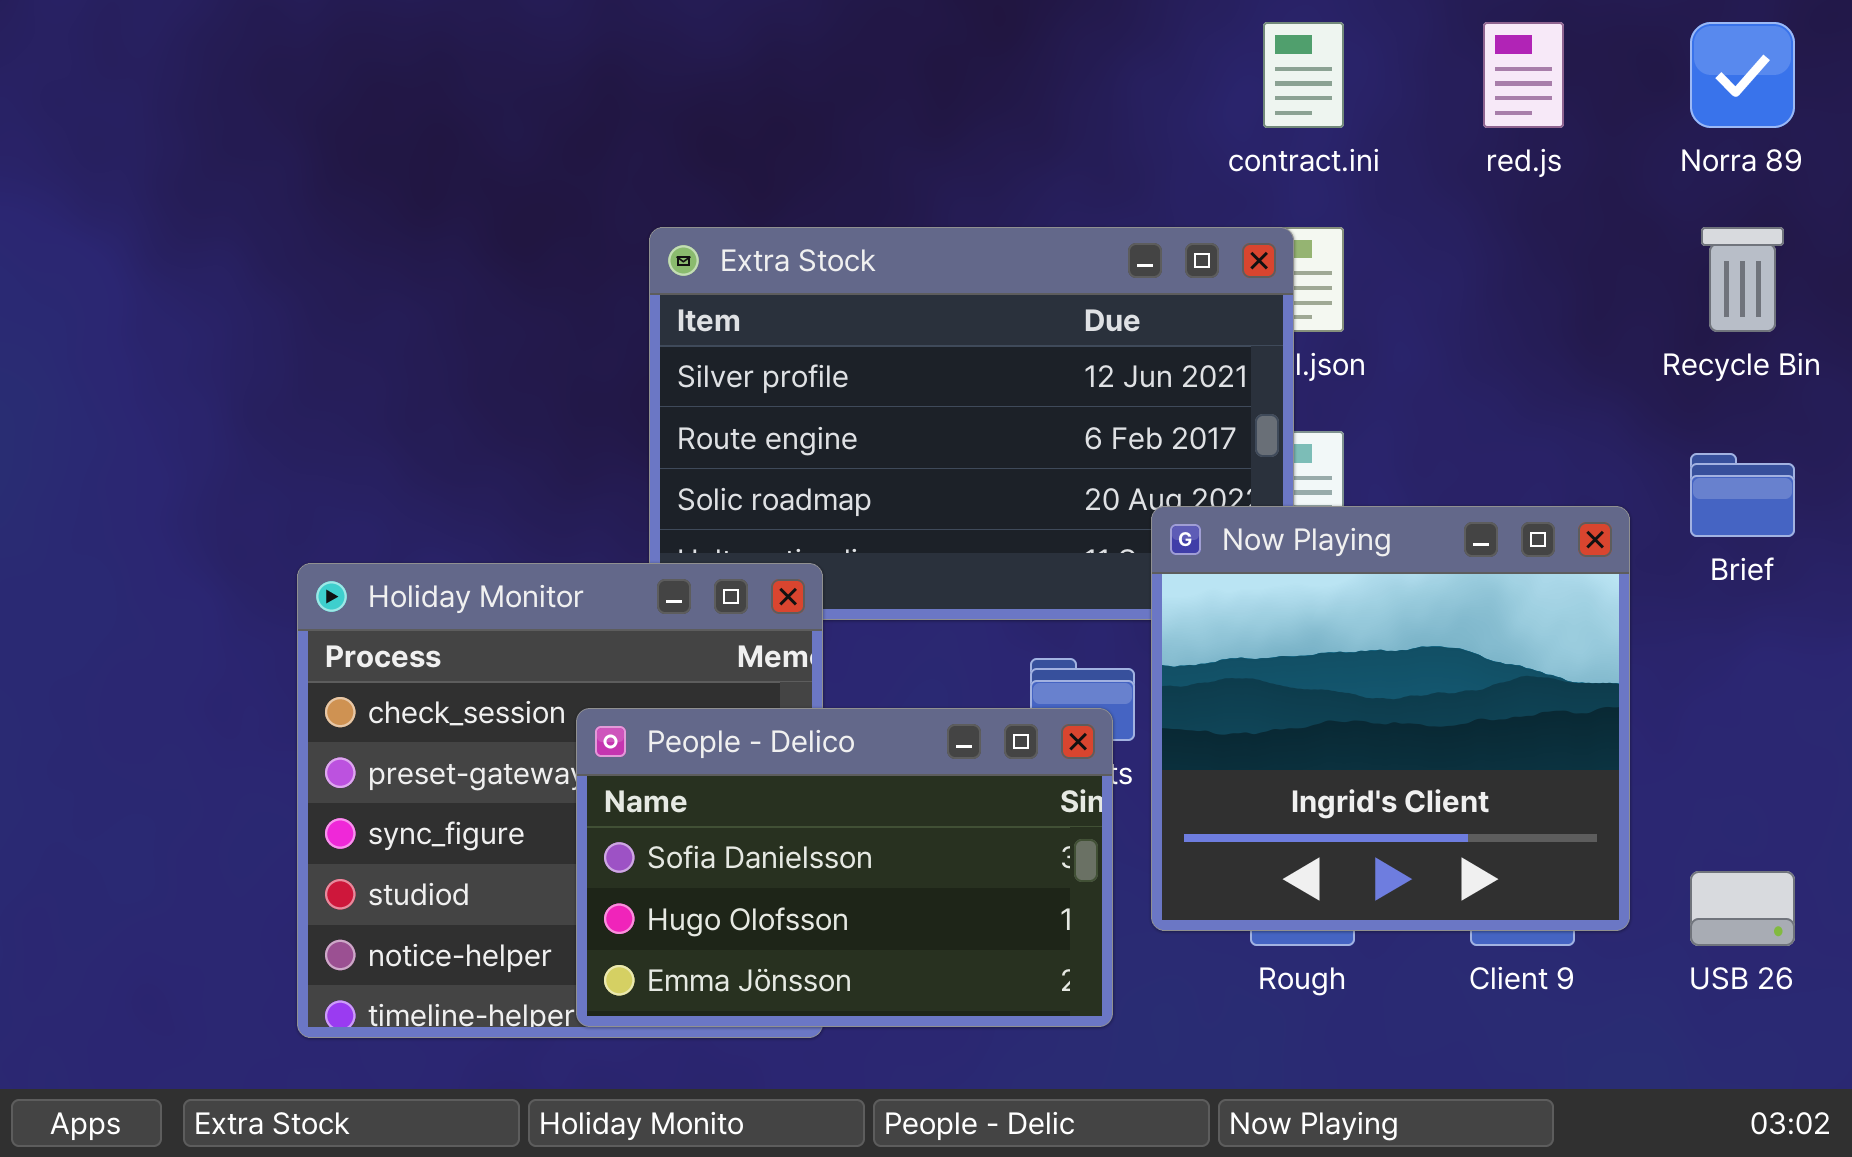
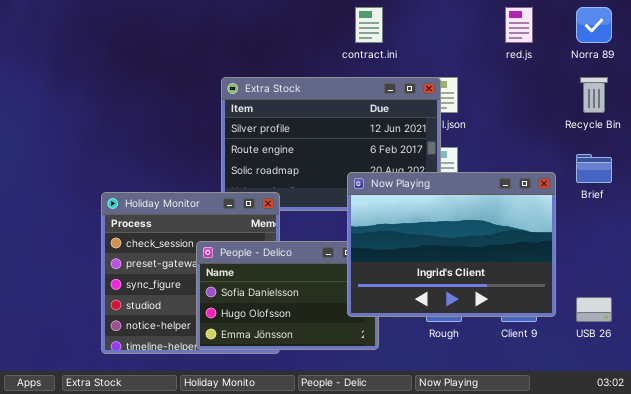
contract.ini: [1263,22,1344,128] -> [355,7,383,43], moved
Now Playing: [1151,506,1630,931] -> [347,172,556,317], resized

